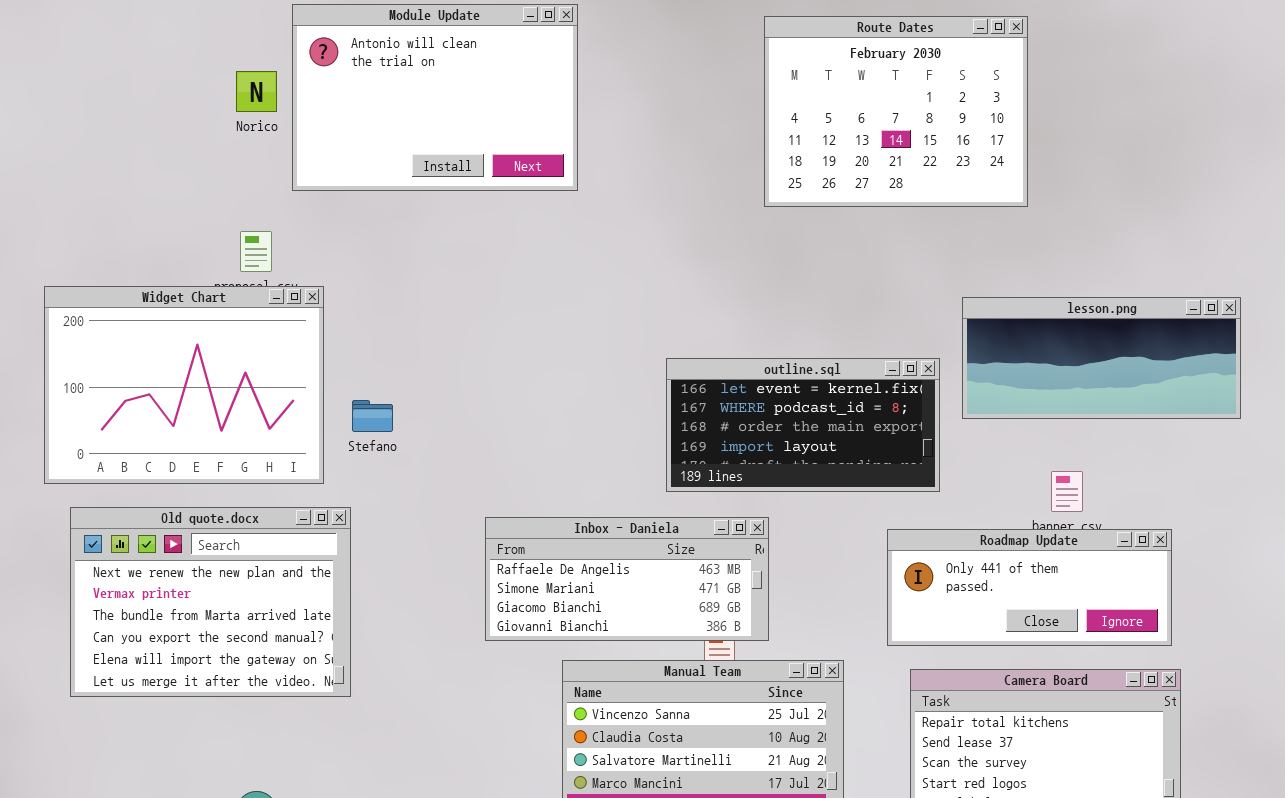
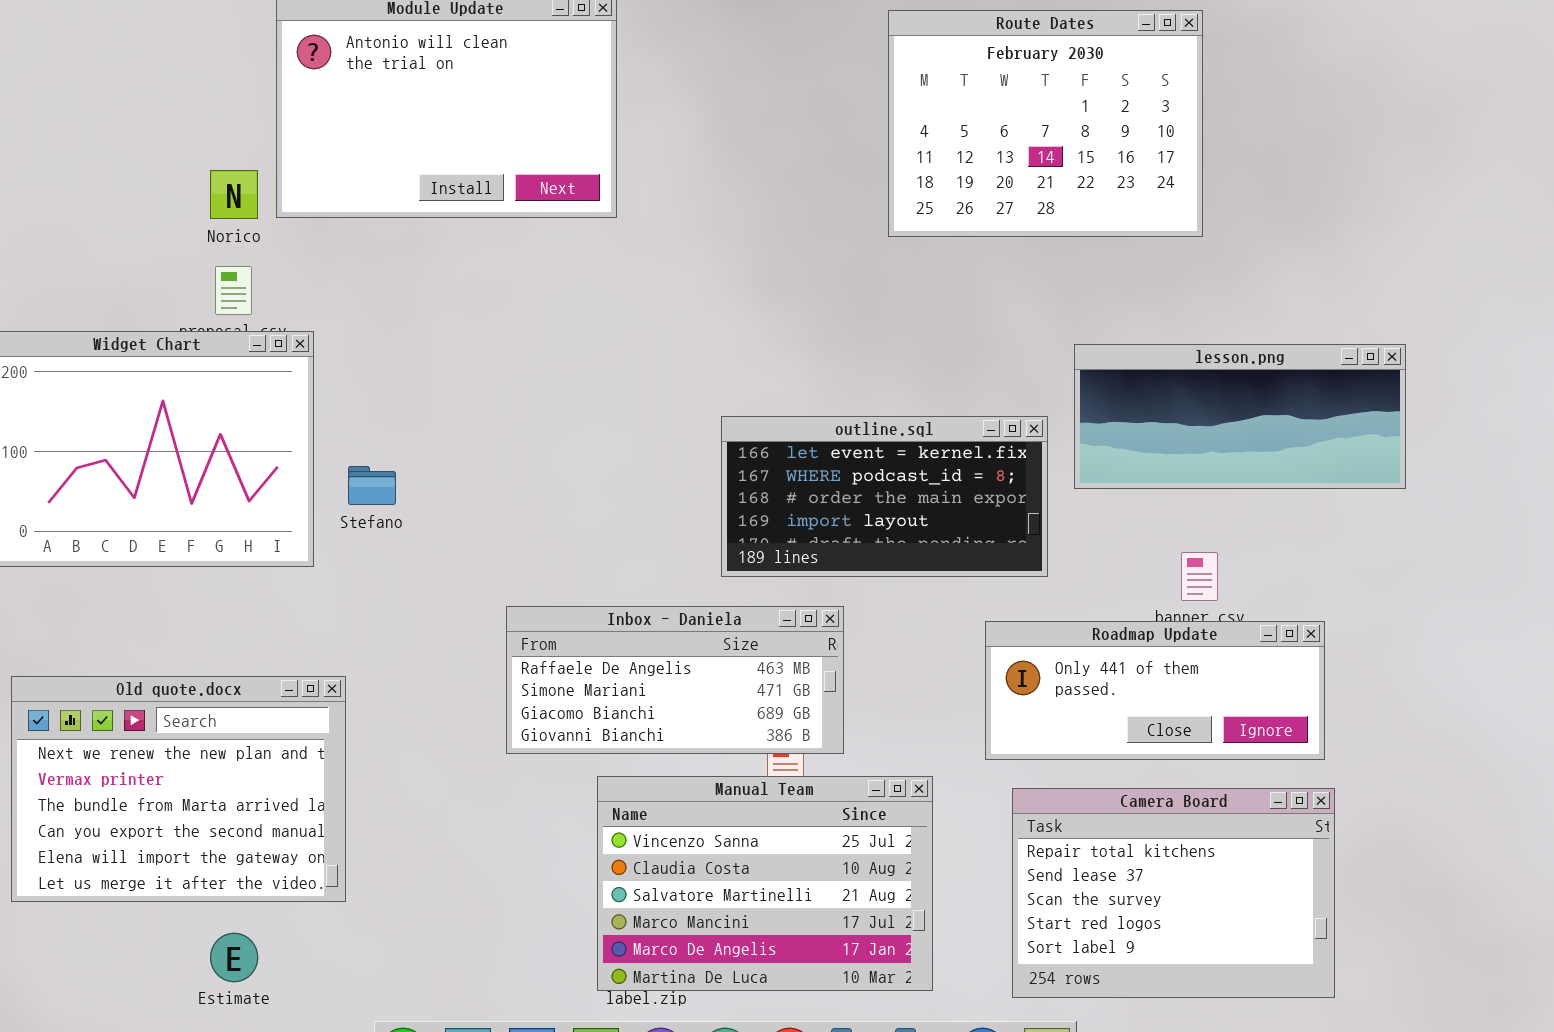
Route Dates: [764,16,1028,207] -> [888,10,1203,237], moved
Norico: [236,71,277,112] -> [210,170,258,219], moved
Old quote.docx: [70,507,351,697] -> [11,676,346,902], moved

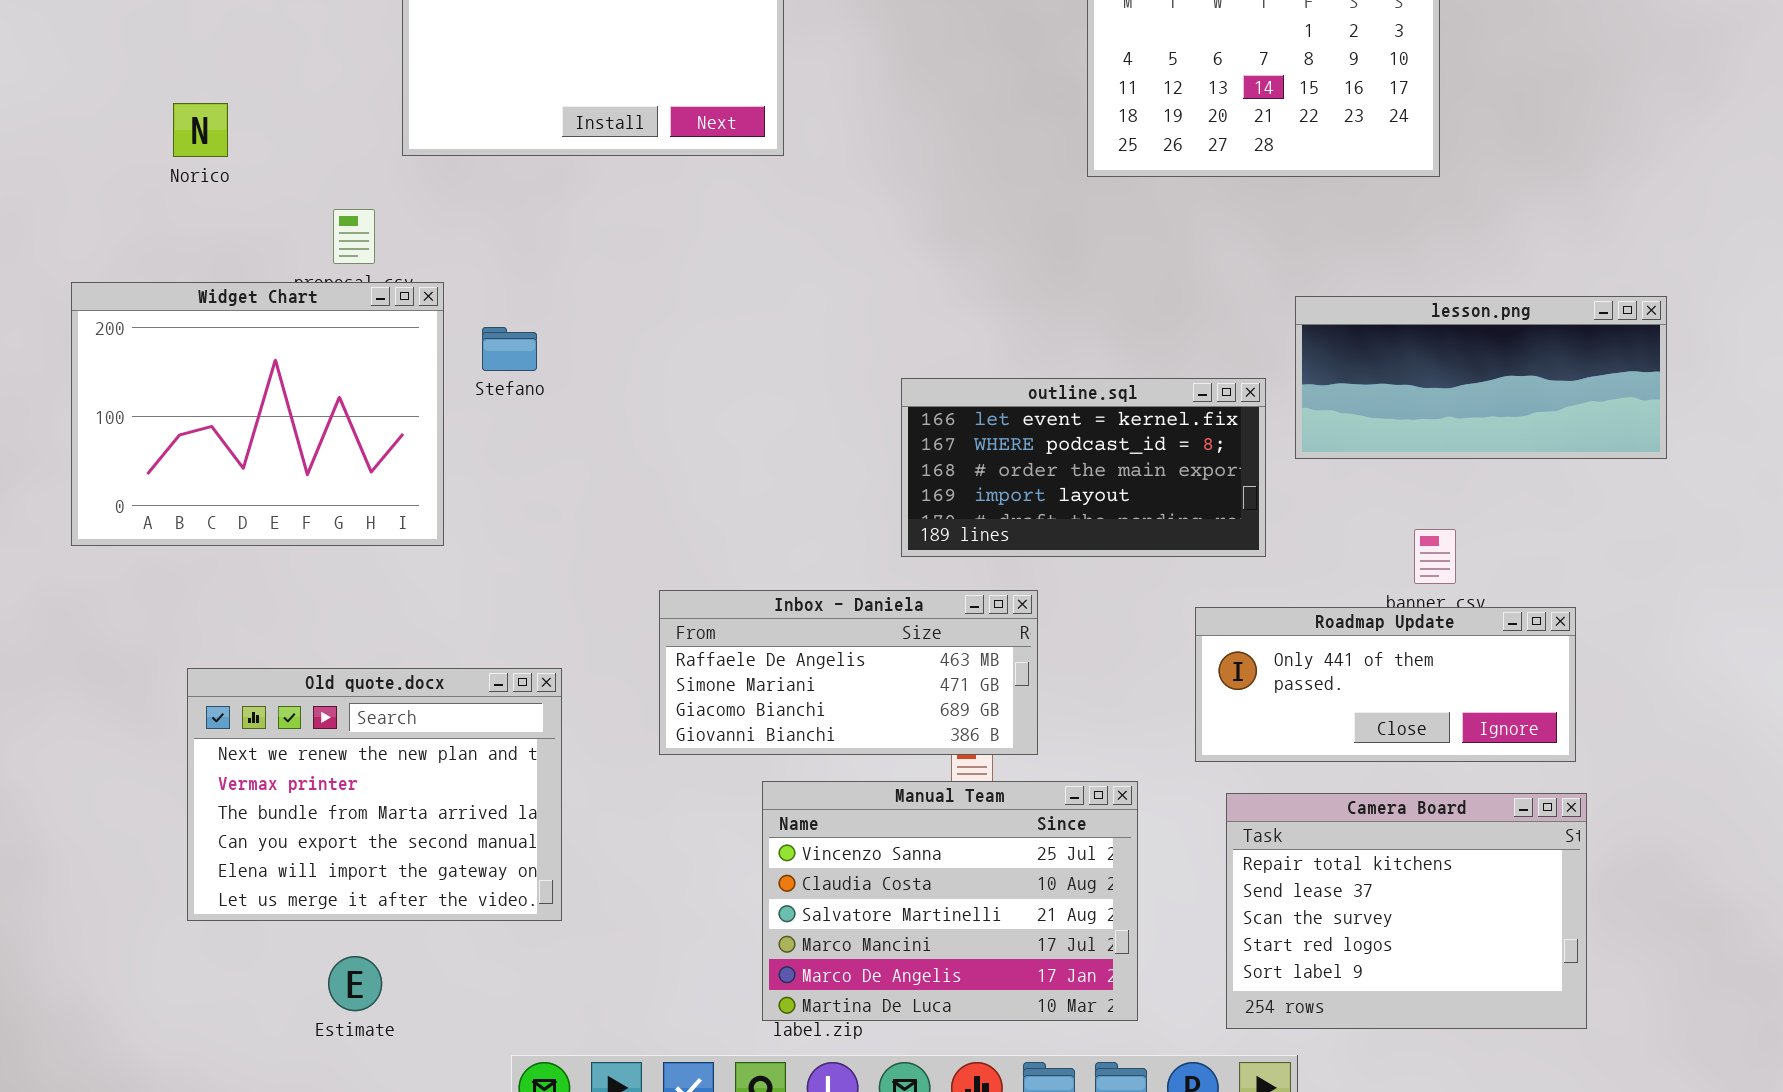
Norico: [210,170,258,219] -> [173,103,228,157], moved
Stefano: [348,466,396,505] -> [482,327,537,371], moved
Old quote.docx: [11,676,346,902] -> [187,668,562,921], moved

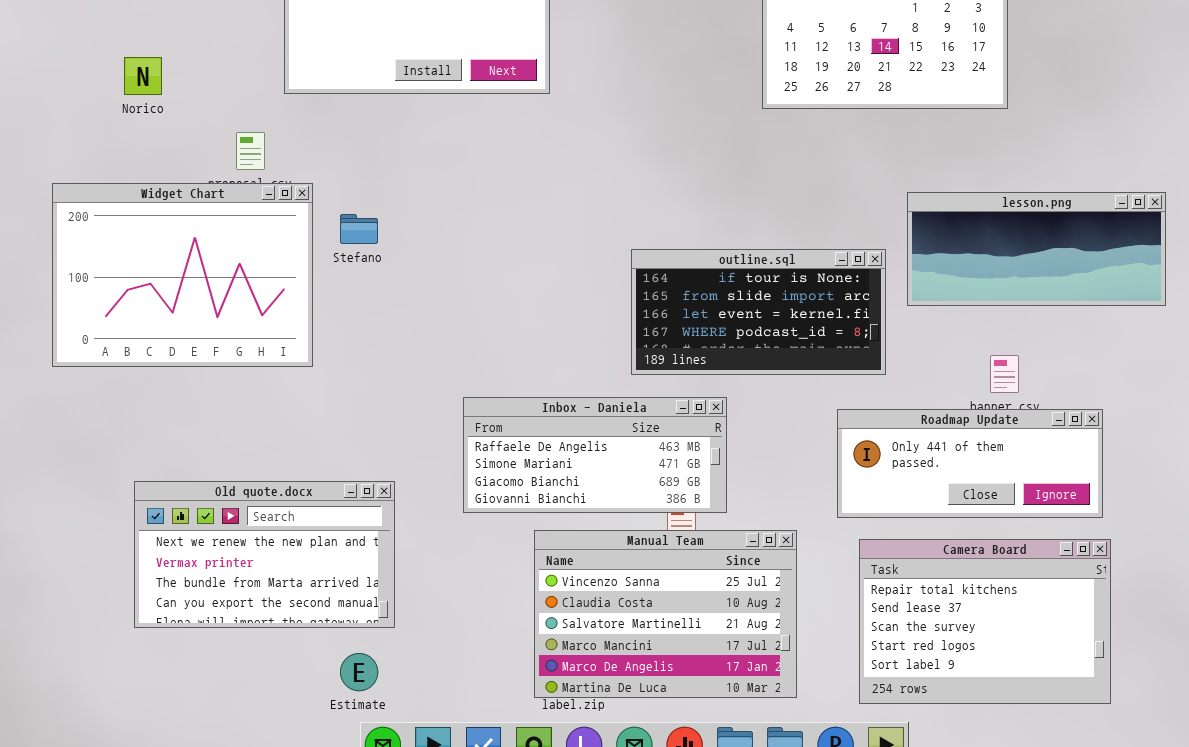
outline.sql: [901,378,1266,557] -> [631,249,886,375], scrolled up 2 rows
Old quote.docx: [187,668,562,921] -> [134,481,395,628], resized
Estimate: [328,956,382,1011] -> [340,653,378,691], moved

